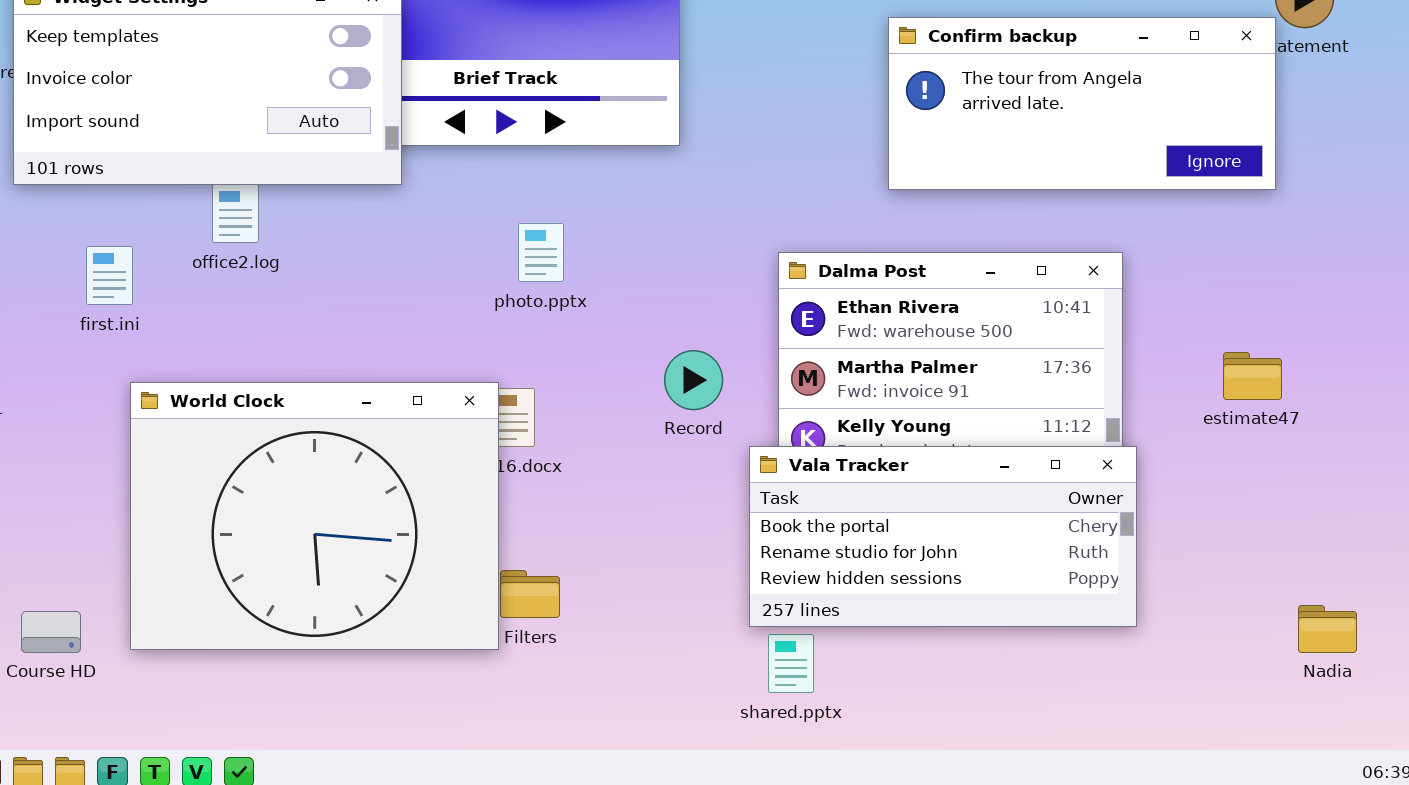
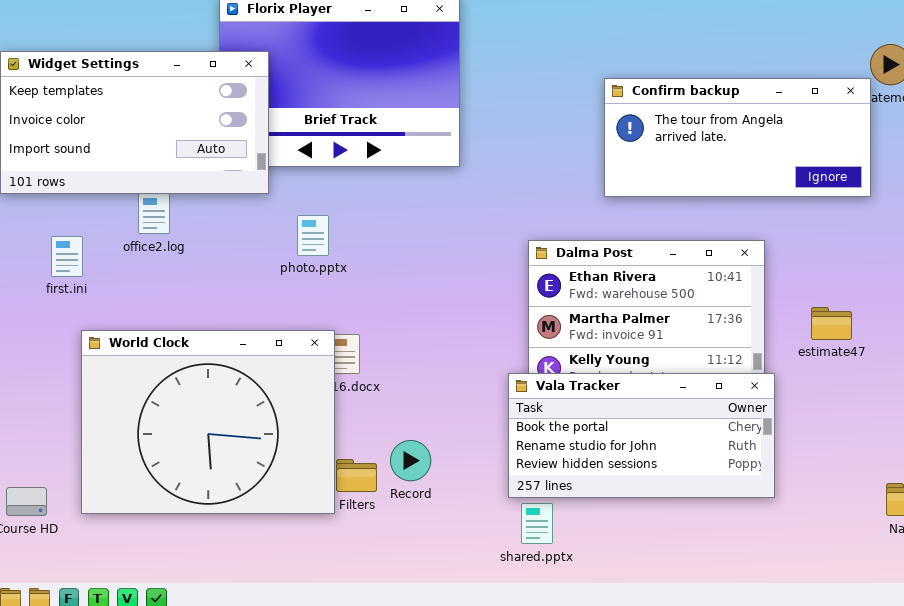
photo.pptx: [518,223,564,282] -> [297,215,329,256], moved
Record: [664,350,723,410] -> [390,440,431,481], moved
estimate47: [1223,352,1282,400] -> [811,307,852,340], moved

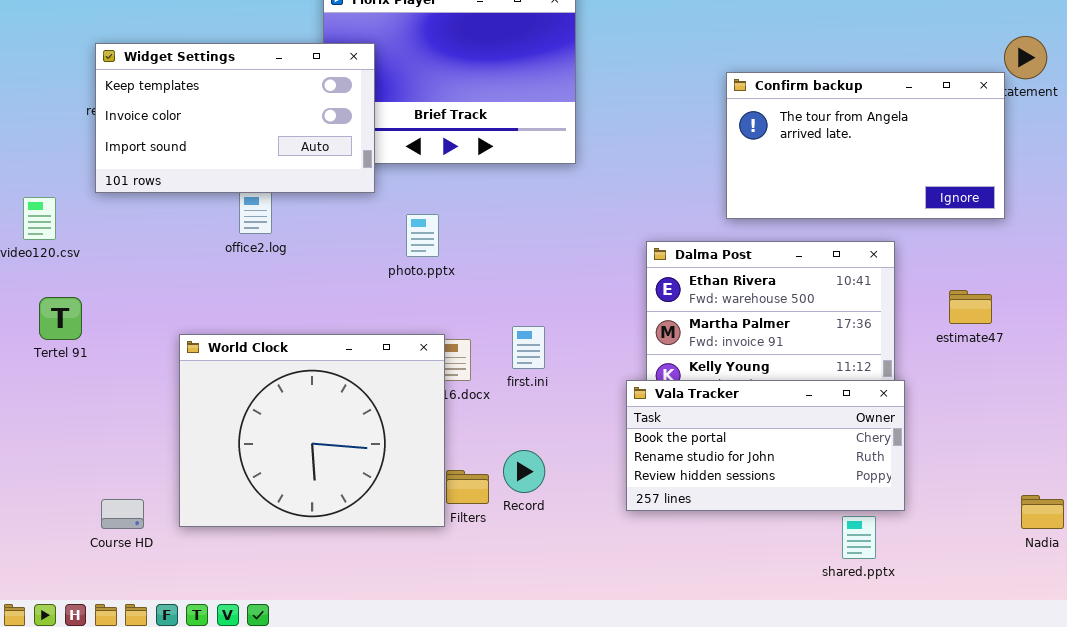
Confirm backup: [604,78,871,197] -> [726,72,1005,219], resized
first.ini: [51,236,83,277] -> [512,326,545,369], moved
estimate47: [811,307,852,340] -> [949,290,992,324], moved
shared.pptx: [521,503,553,544] -> [842,516,876,559], moved

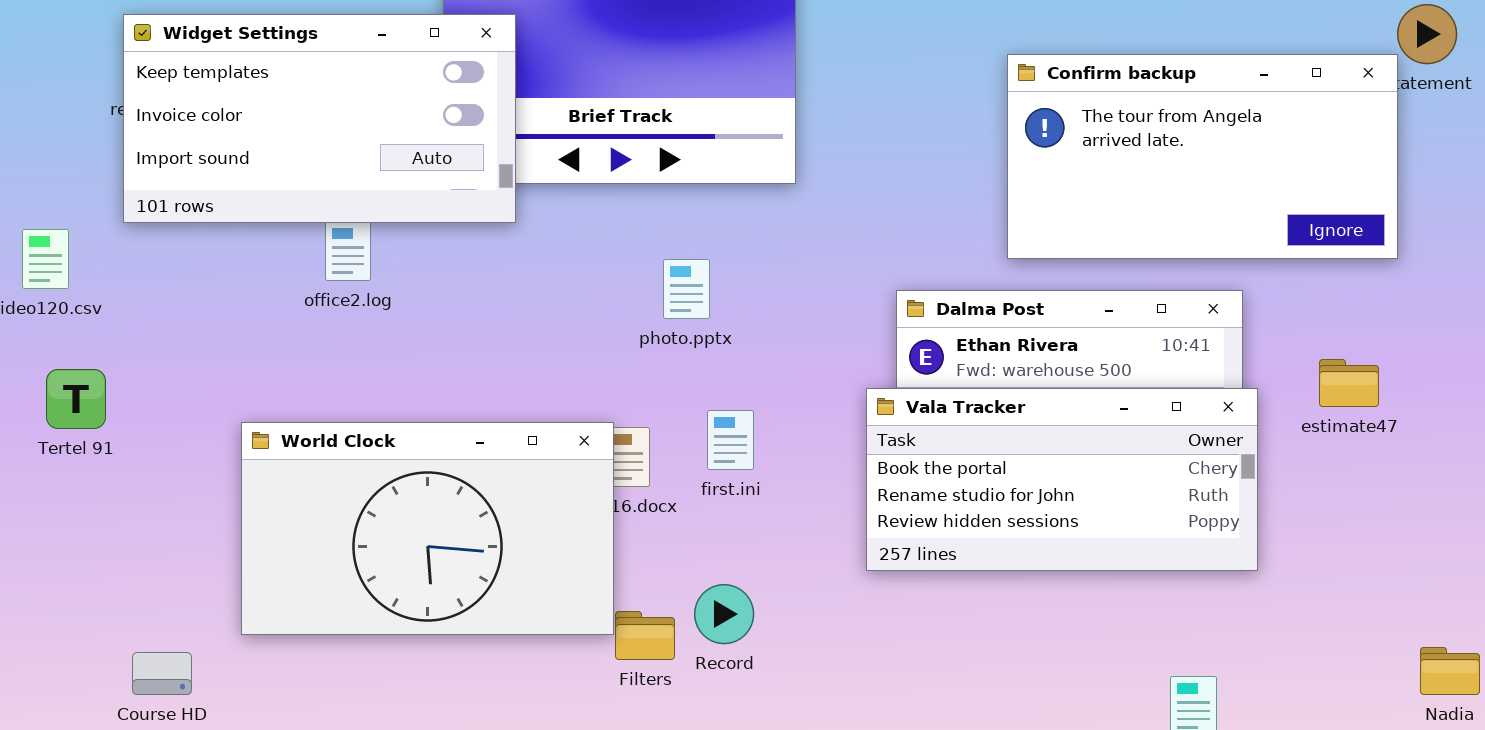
photo.pptx: [406,214,439,257] -> [663,259,710,319], moved
World Clock: [179,334,445,527] -> [241,422,614,635], resized
Vala Tracker: [626,380,905,511] -> [866,388,1258,571], moved

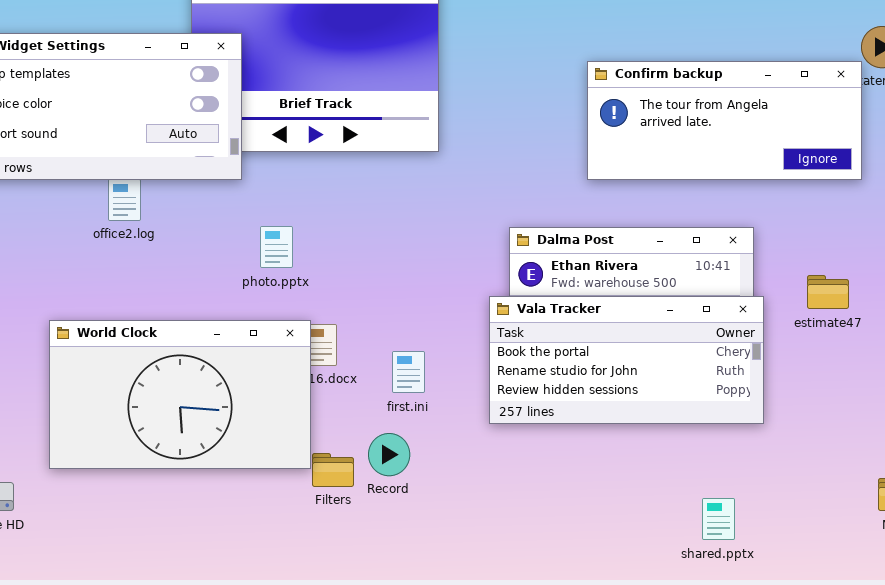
Confirm backup: [1007,54,1398,259] -> [587,61,862,180], resized
photo.pptx: [663,259,710,319] -> [260,226,293,268], moved
first.ini: [707,410,754,470] -> [392,351,425,393], moved

